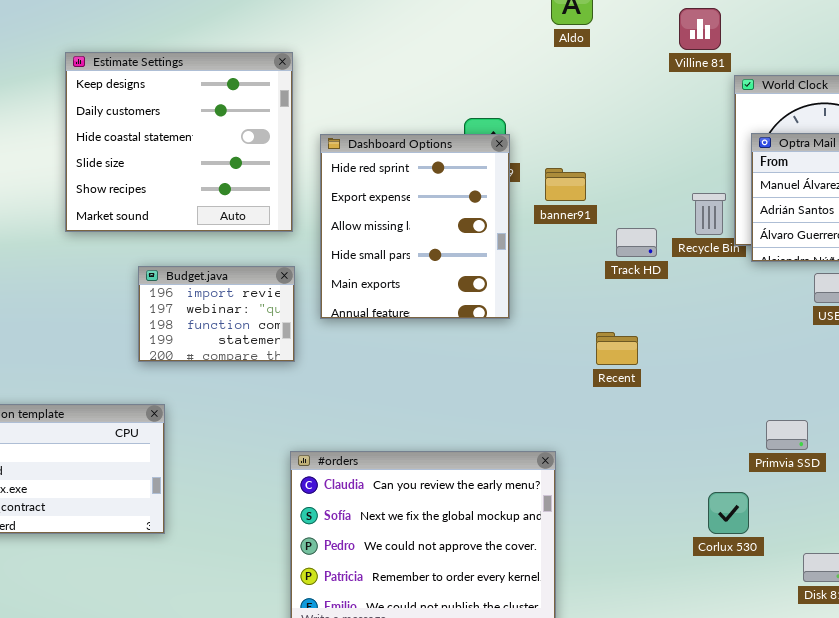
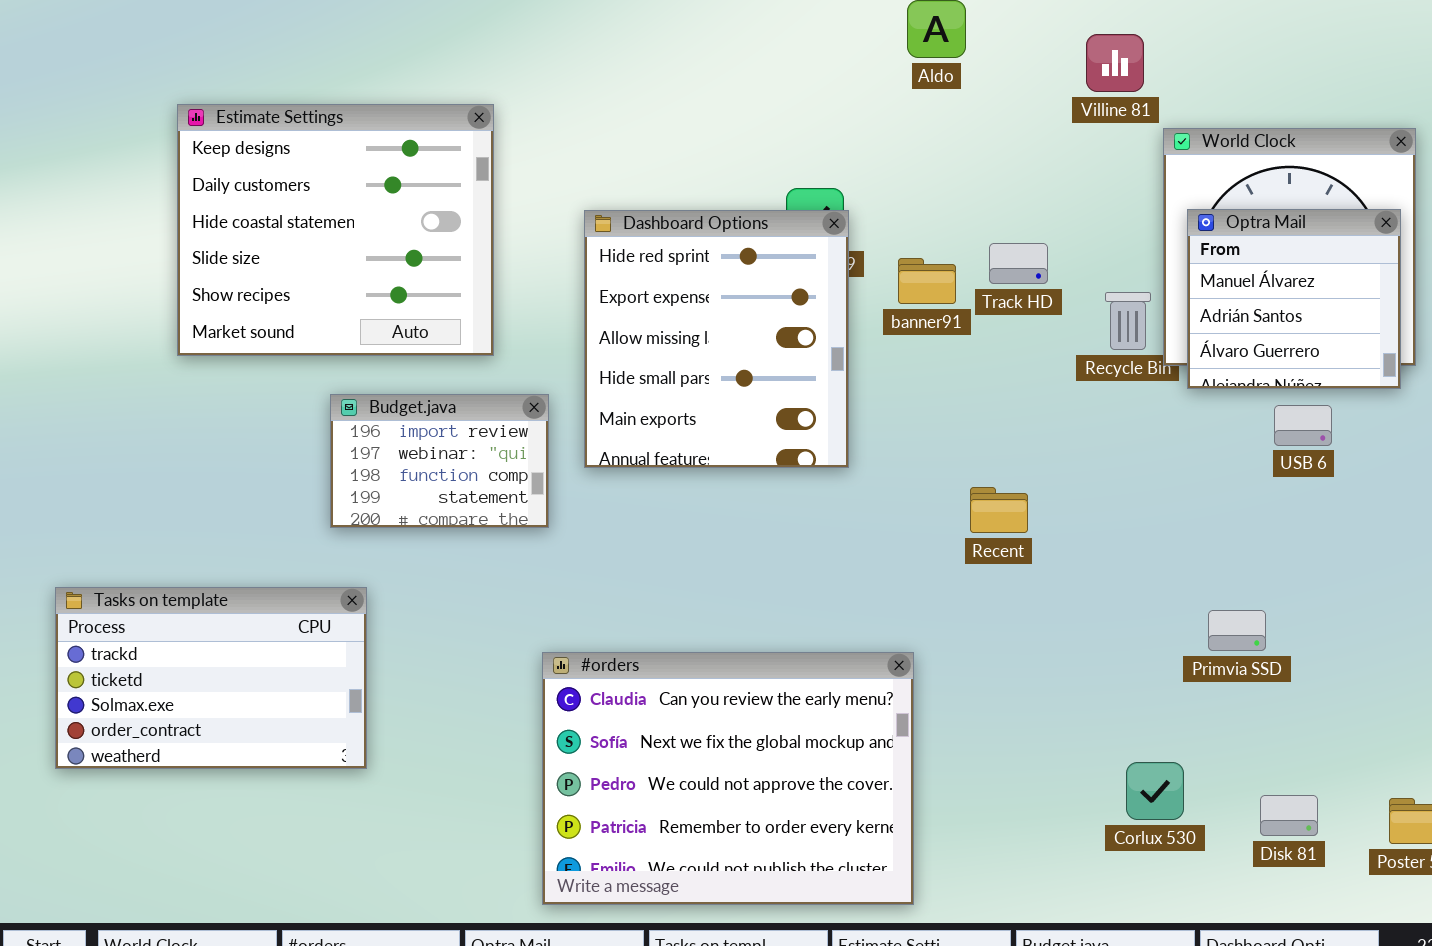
Estimate Settings: [65,52,293,232] -> [177,104,494,356], moved
Track HD: [616,228,657,257] -> [989,243,1048,284], moved
Corlux 530: [708,492,749,534] -> [1126,762,1184,820], moved

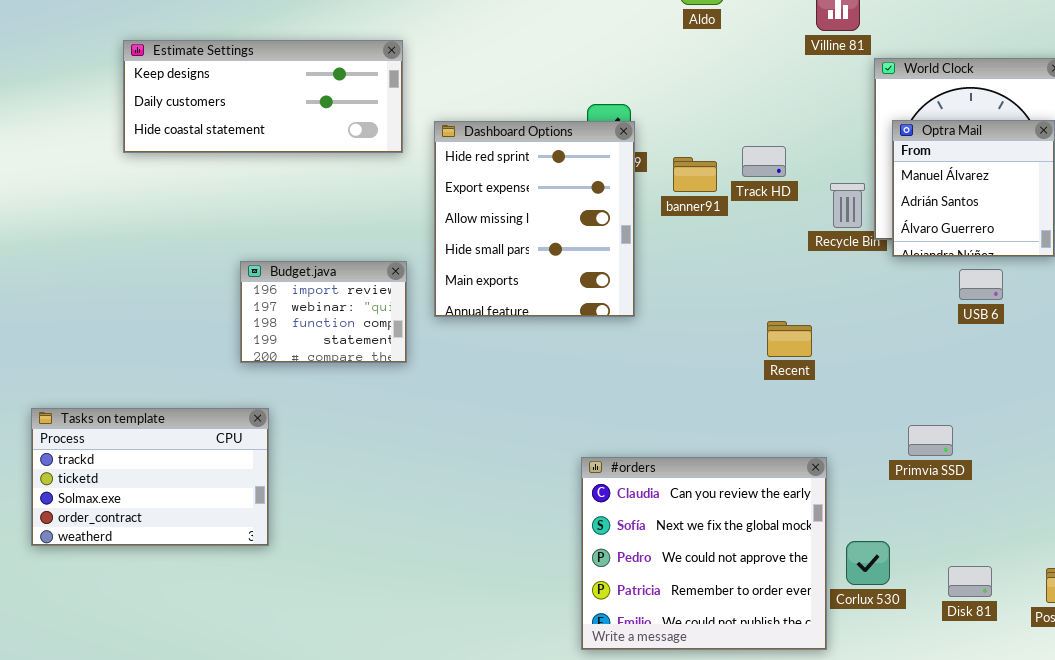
Estimate Settings: [177,104,494,356] -> [123,40,403,153], resized
Recent: [970,487,1028,533] -> [767,321,812,357], moved
#orders: [542,652,914,905] -> [581,457,827,650], moved, resized

